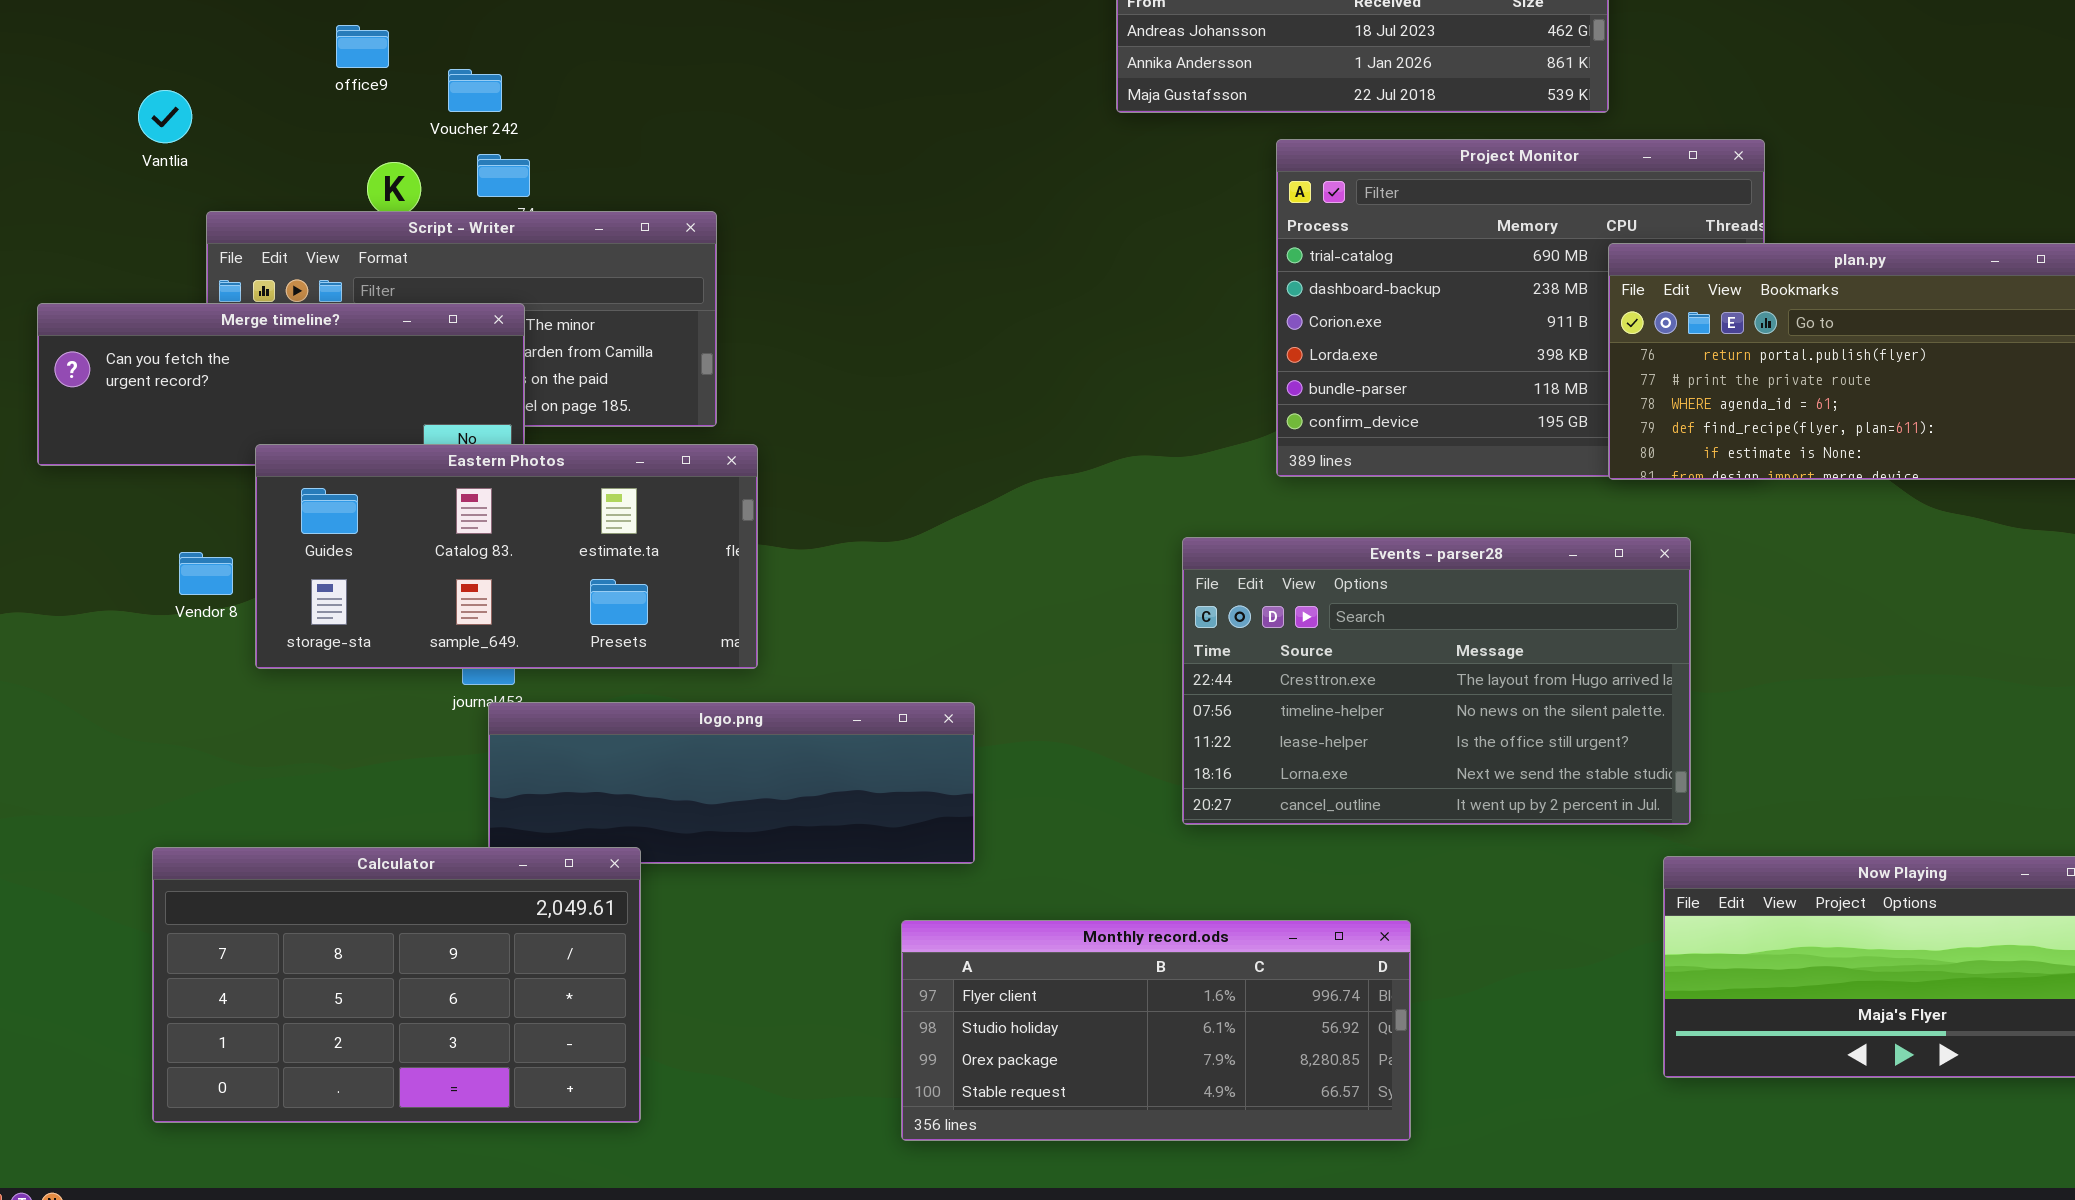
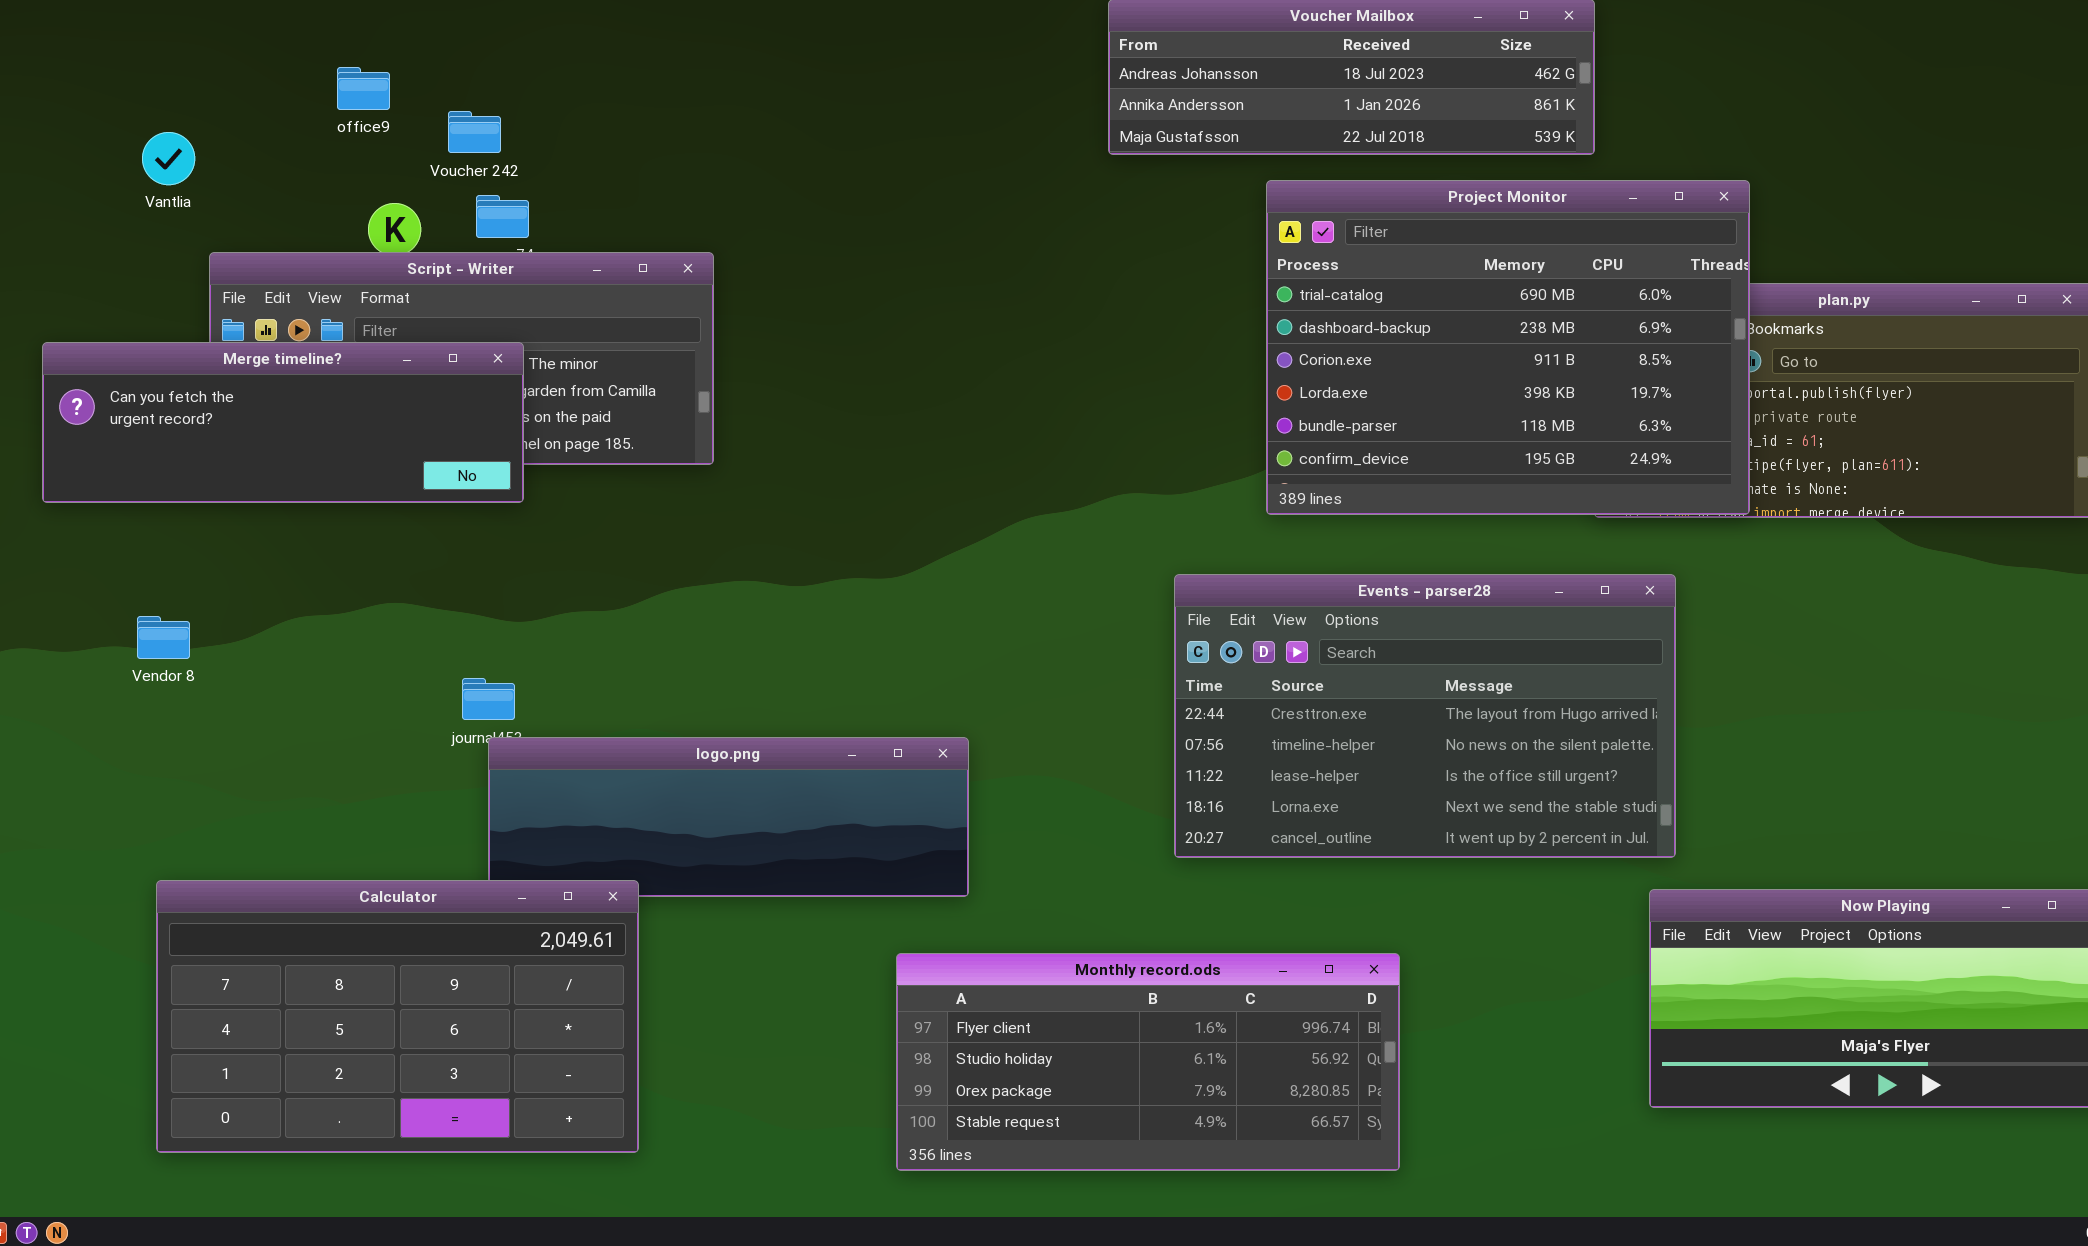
Project Monitor: [1276,139,1765,477] -> [1266,180,1750,515], raised
Eastern Photos: [255,444,758,669] -> none, closed
Vendor 8: [179,552,233,595] -> [137,616,190,659], moved

